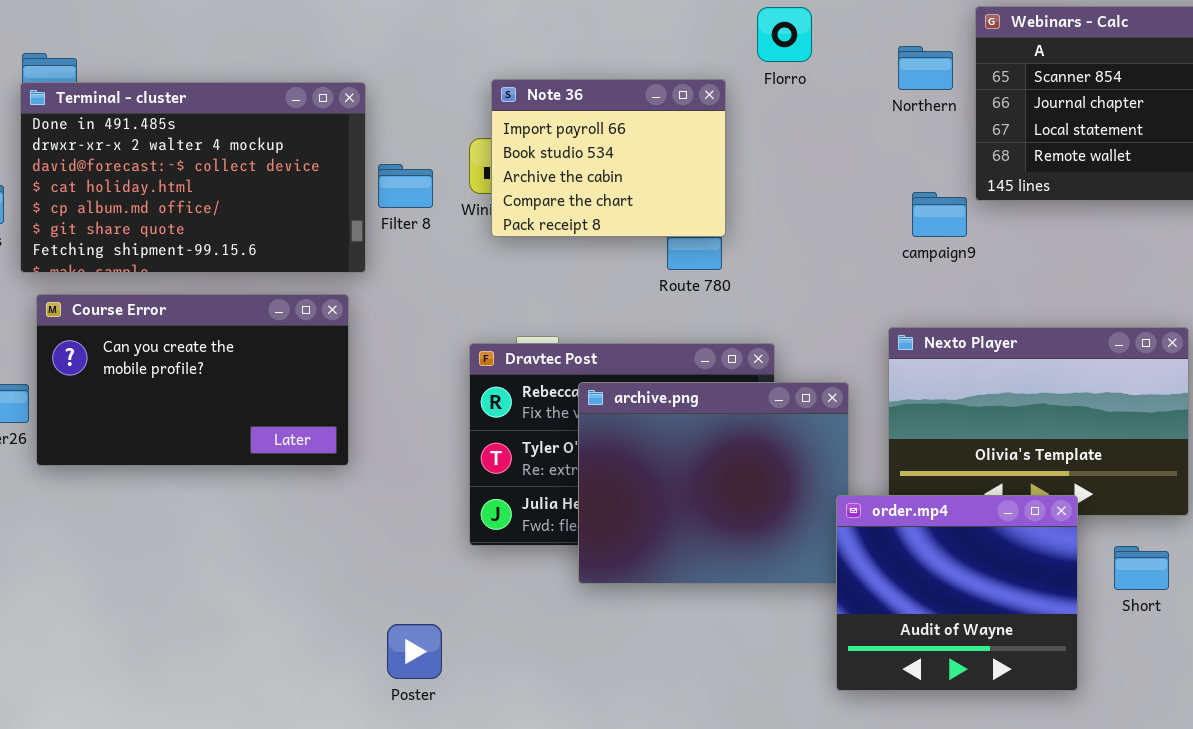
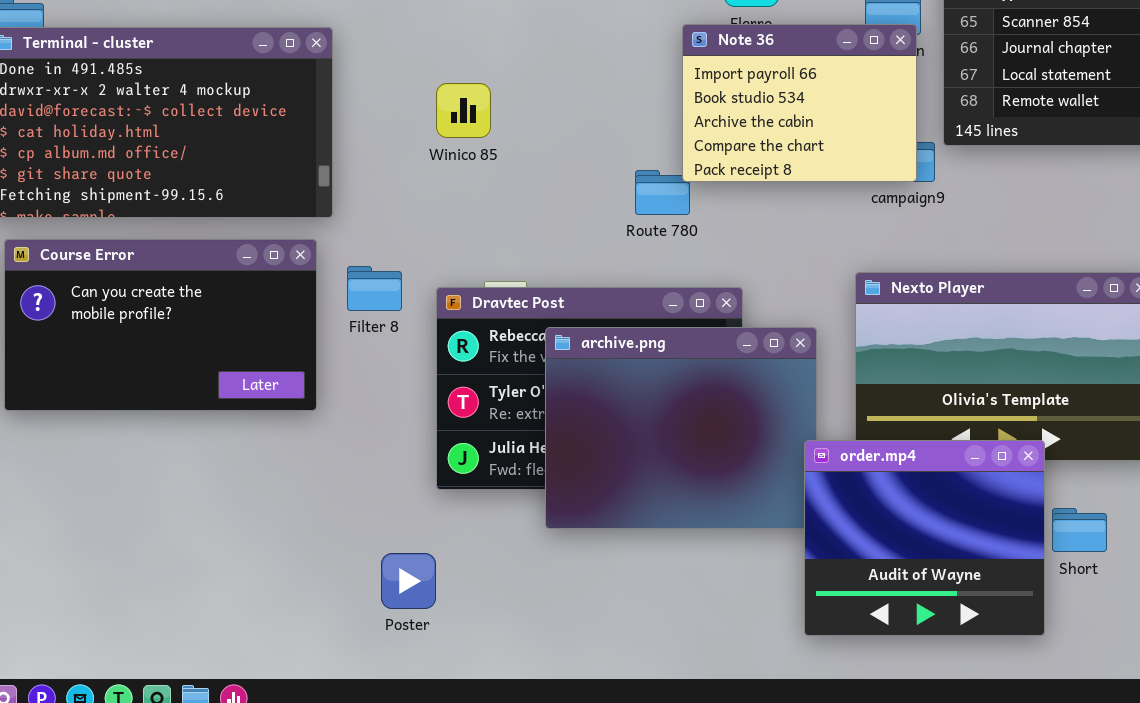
Note 36: [491,79,726,237] -> [682,24,917,182], moved
Filter 8: [378,164,433,208] -> [347,266,402,311], moved
Short: [1114,546,1169,590] -> [1052,508,1107,552], moved
Poster: [387,624,442,679] -> [381,553,436,609], moved

